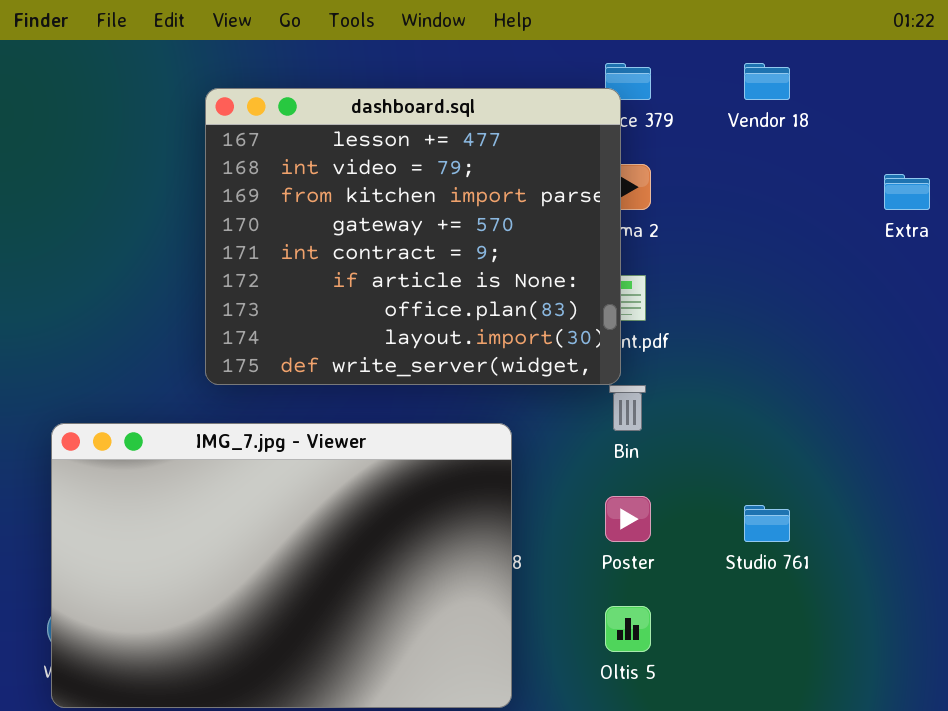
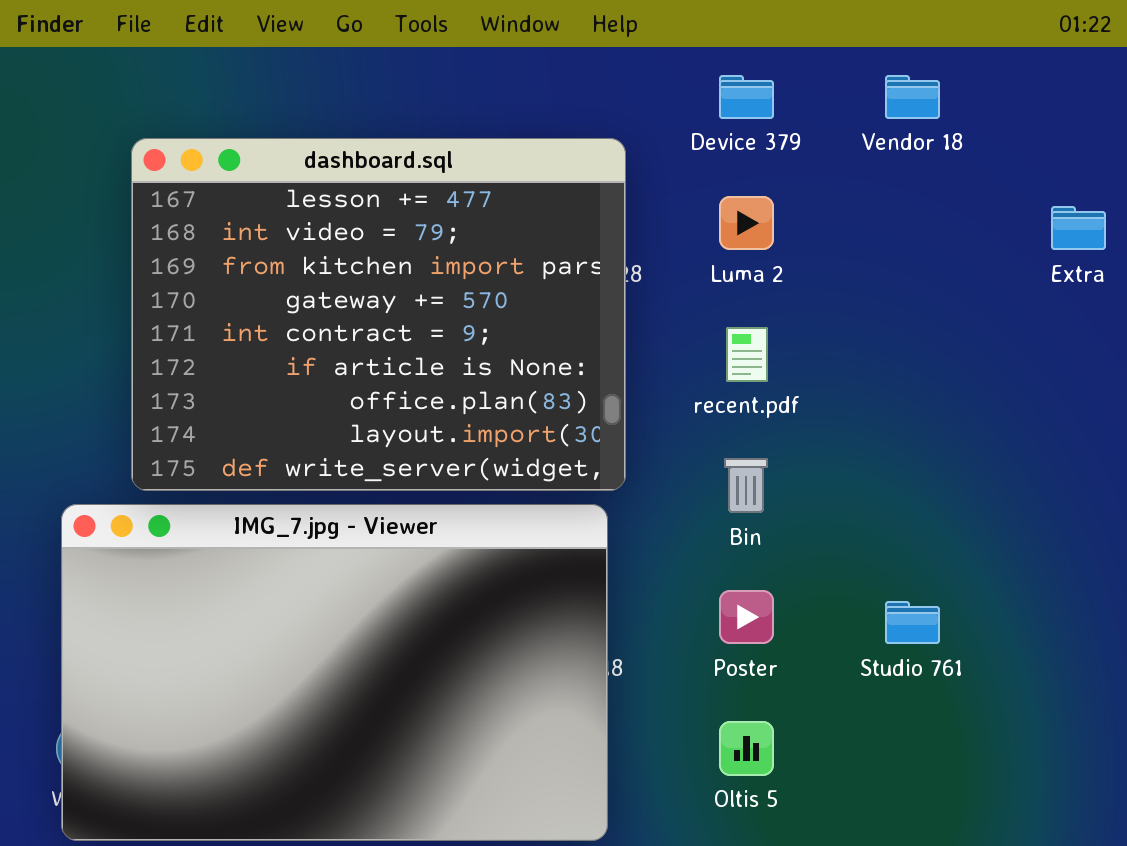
dashboard.sql: [205,88,621,385] -> [131,138,626,491], moved

